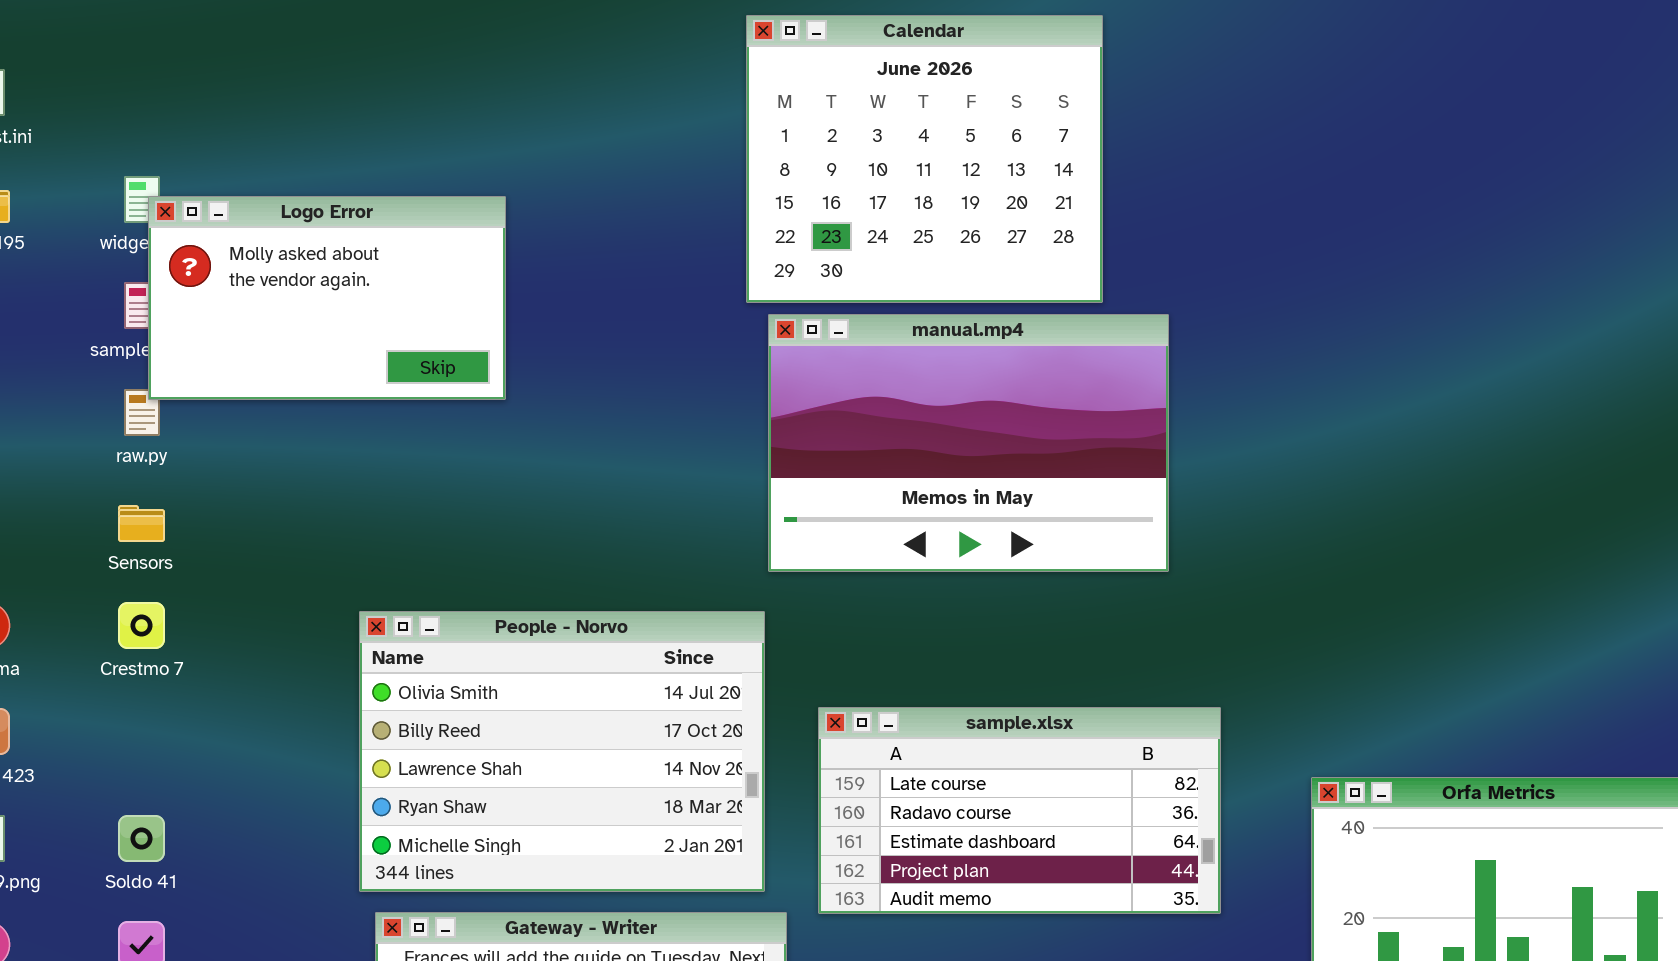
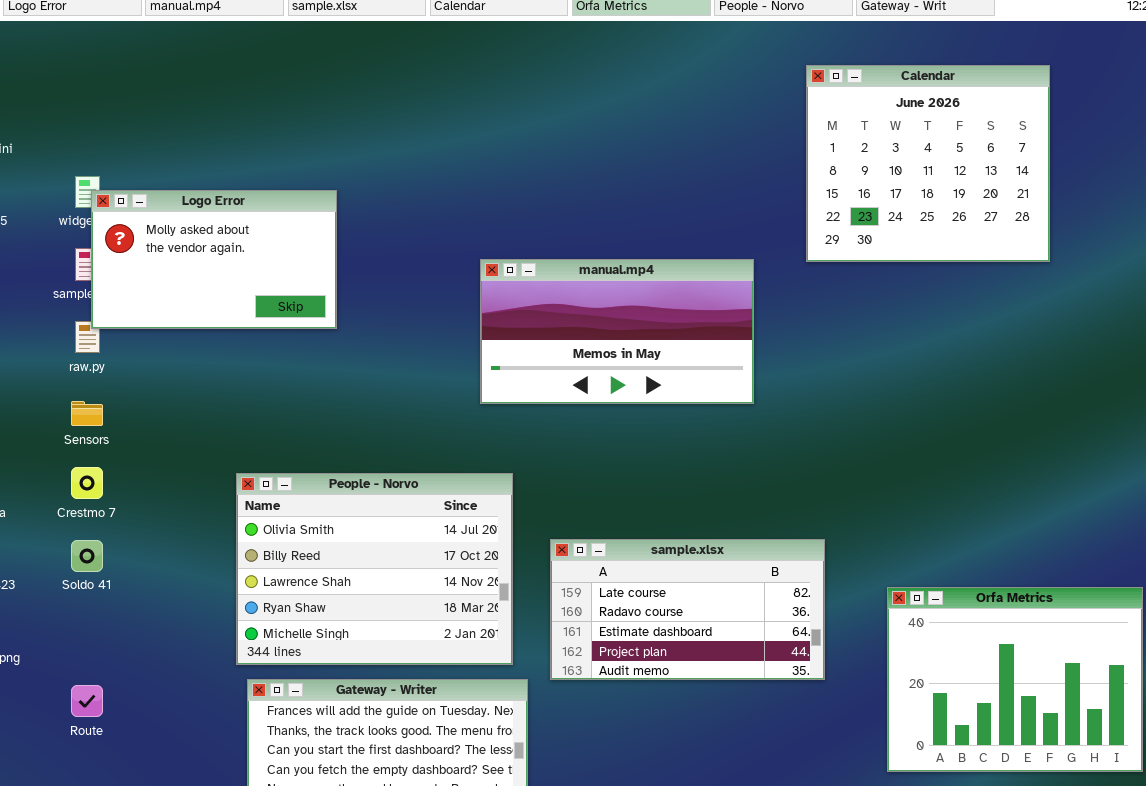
Calendar: [746,15,1103,303] -> [806,65,1050,262], moved
manual.mp4: [768,314,1169,572] -> [480,259,754,404], moved, resized
Soldo 41: [118,815,165,862] -> [71,540,103,572], moved

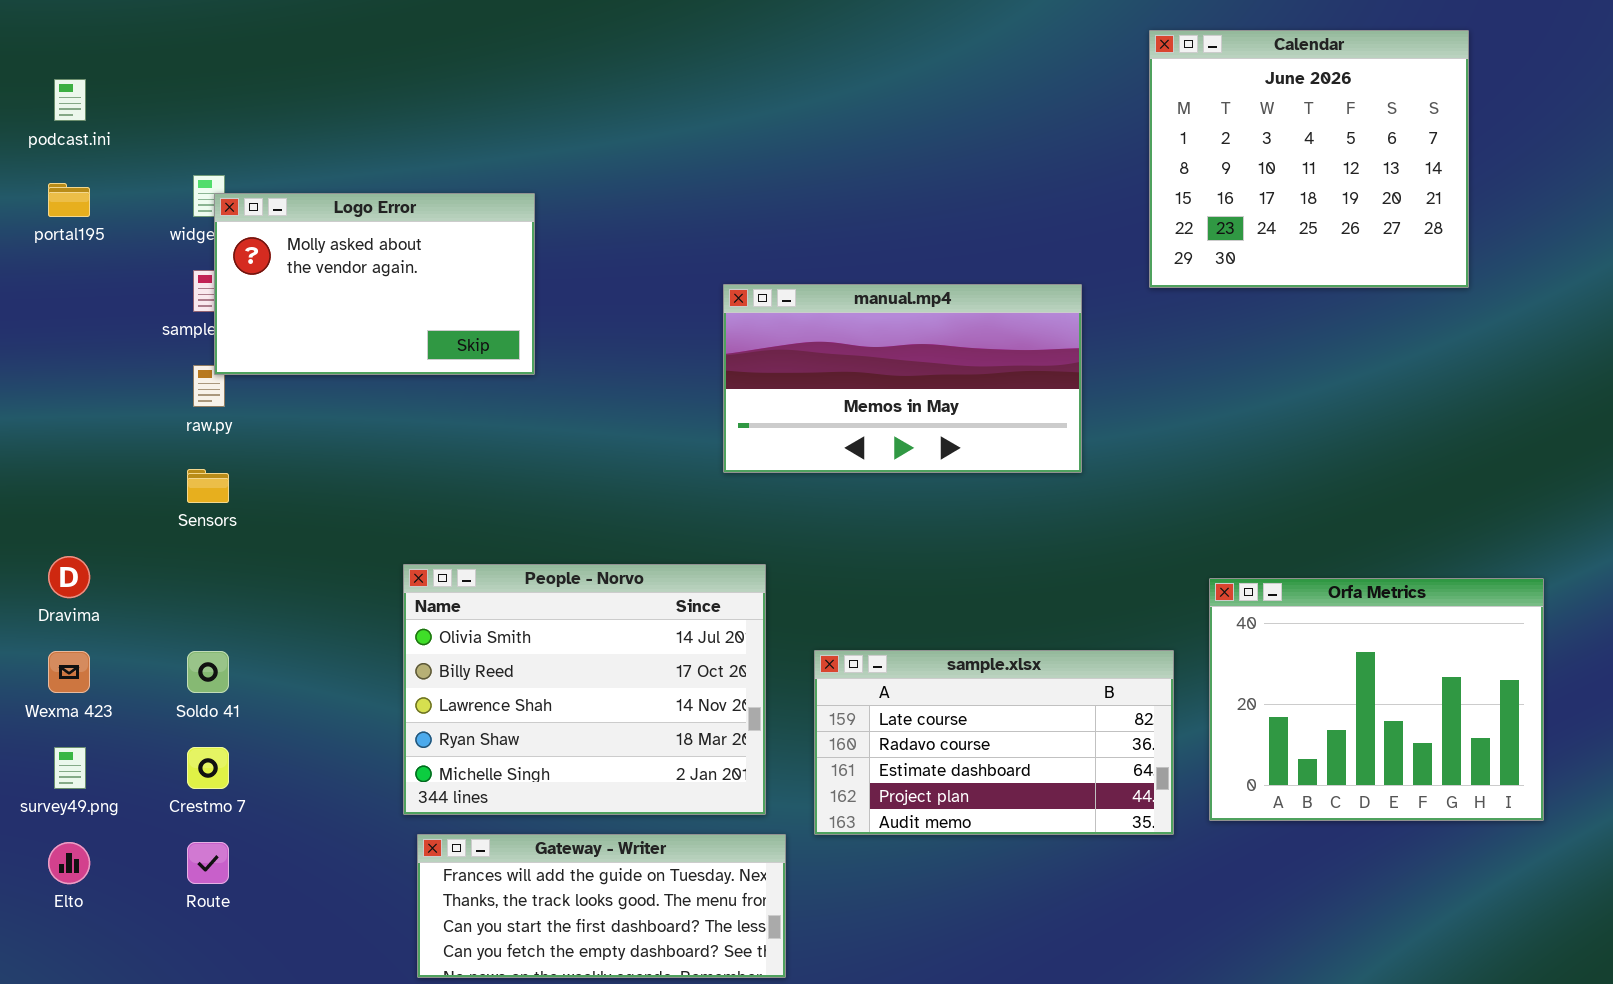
Crestmo 7: [71,467,103,499] -> [187,747,229,789], moved
Orfa Metrics: [887,587,1143,772] -> [1209,578,1544,821], moved

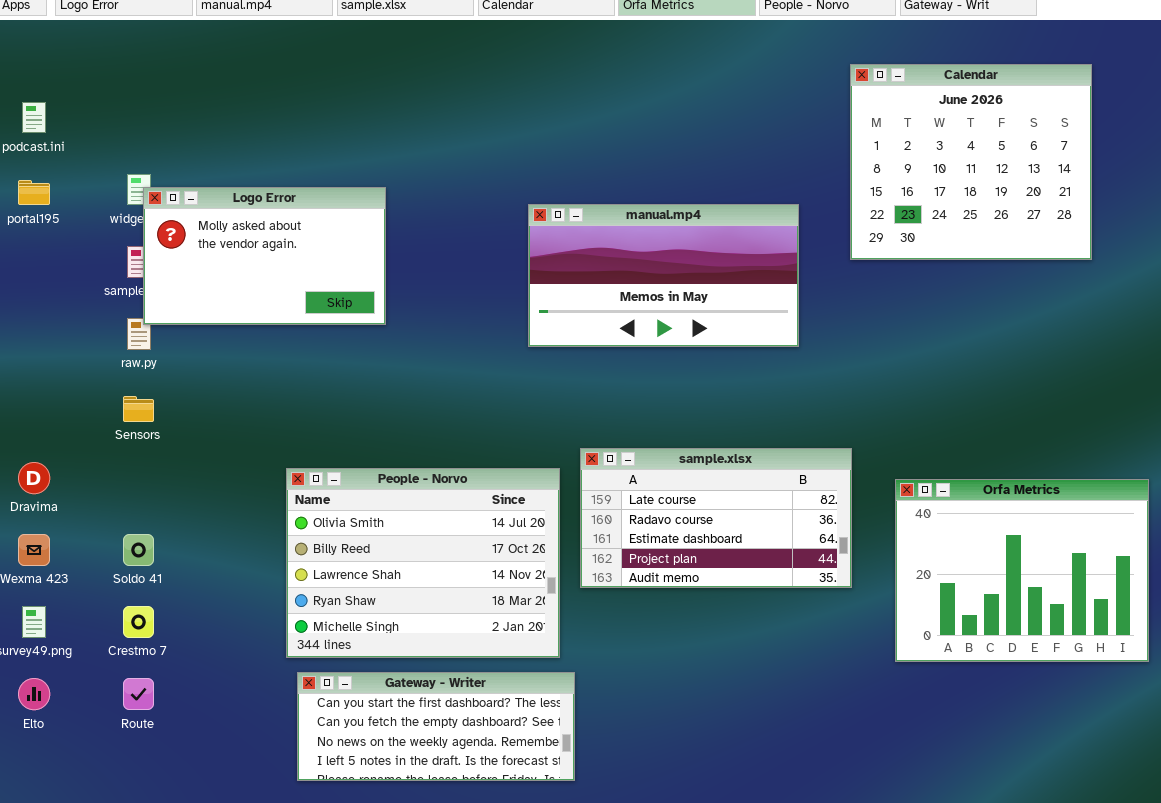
manual.mp4: [723,284,1082,473] -> [528,204,799,347], moved
sample.xlsx: [814,650,1174,835] -> [580,448,852,588], moved
Gateway - Writer: [417,834,786,978] -> [297,672,575,781], scrolled down 2 rows

